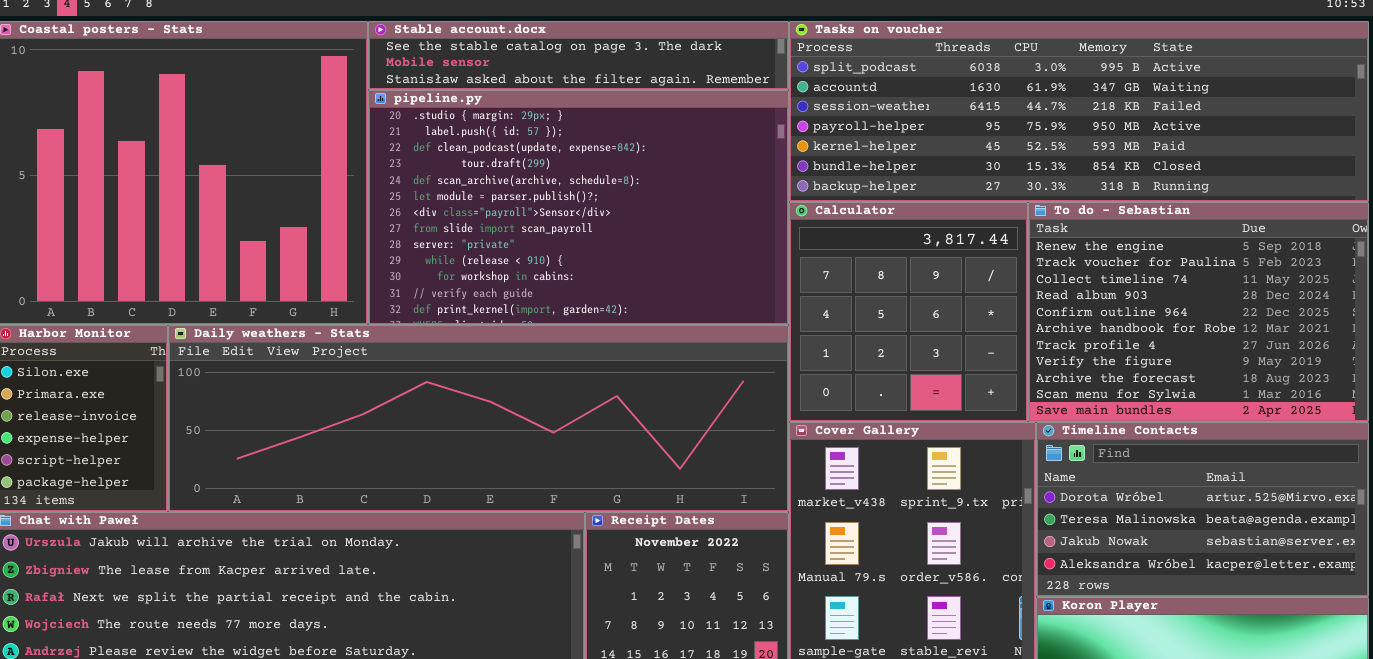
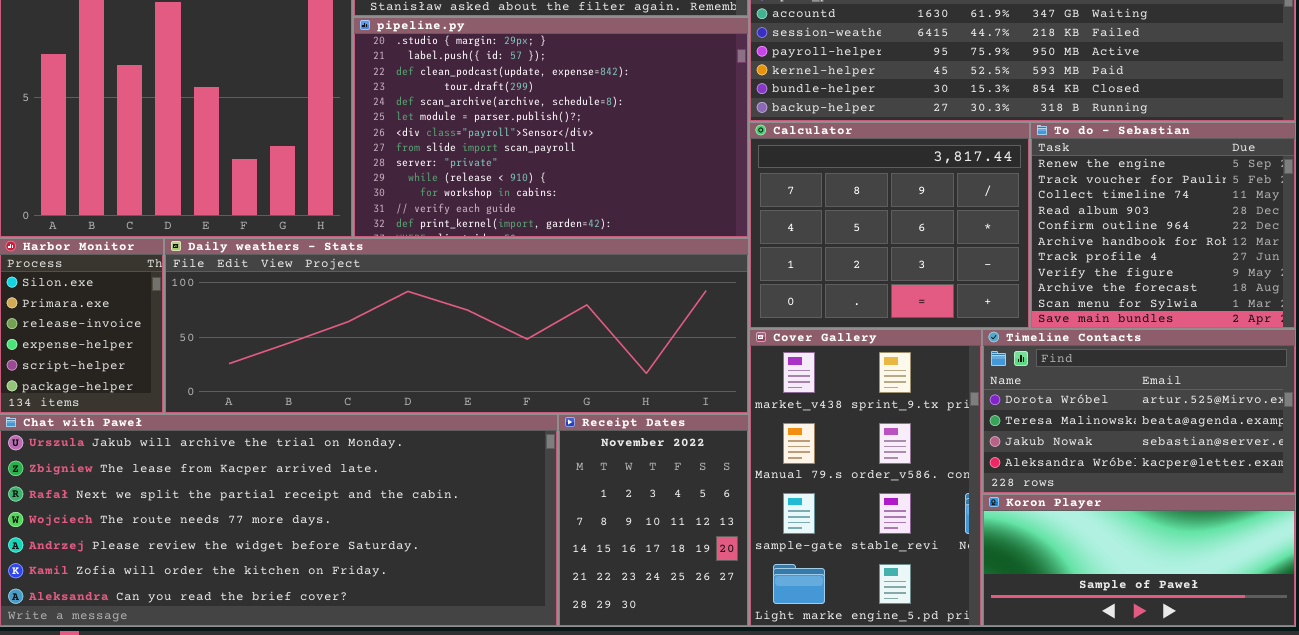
Calculator: [789,202,1028,422] -> [749,122,1030,329], resized
To do - Sebastian: [1028,202,1369,422] -> [1030,122,1296,329], resized

